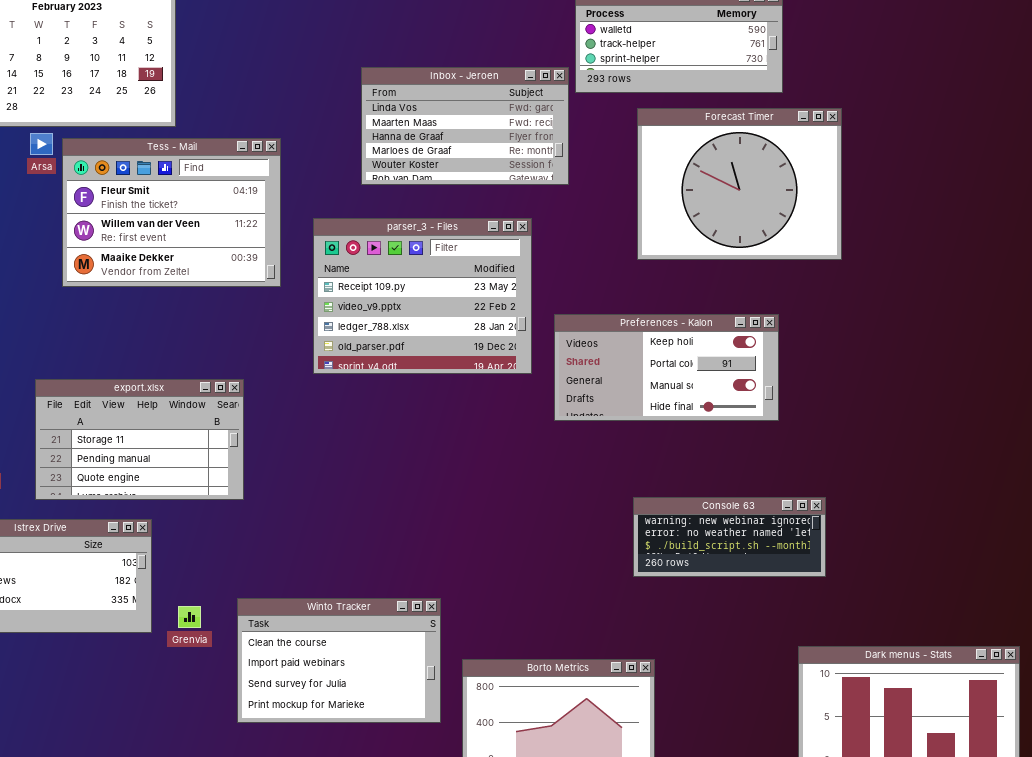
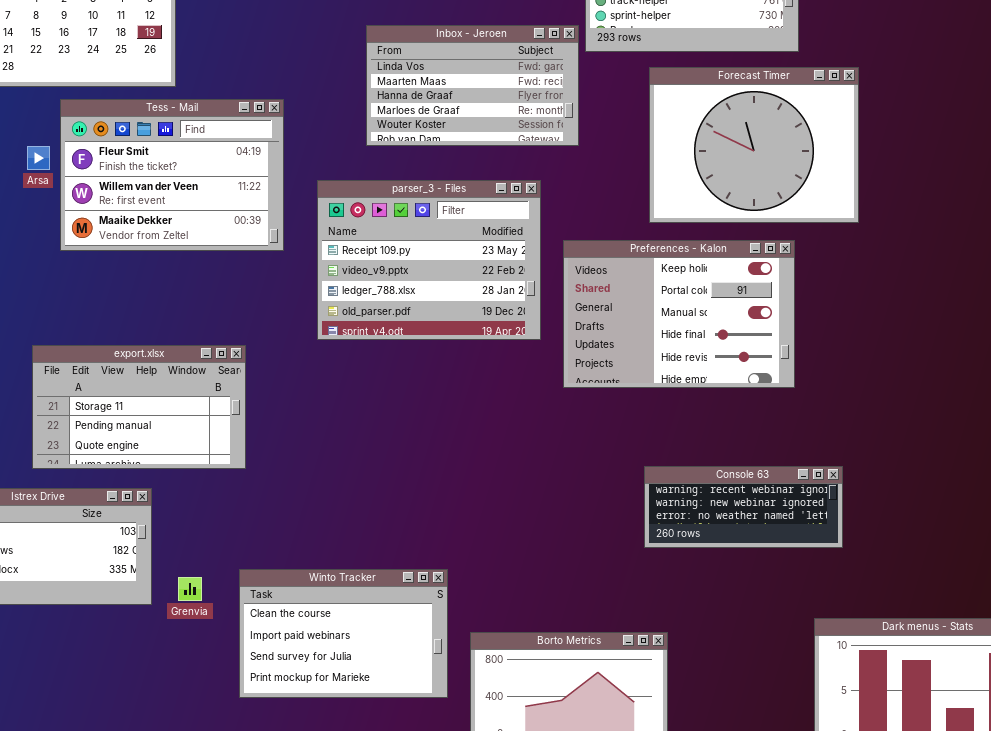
Arsa: [30,133,53,155] -> [27,146,50,170], moved
Preferences - Kalon: [554,314,779,421] -> [563,240,795,388], resized
Console 63: [633,497,826,577] -> [644,466,843,548], scrolled up 1 row

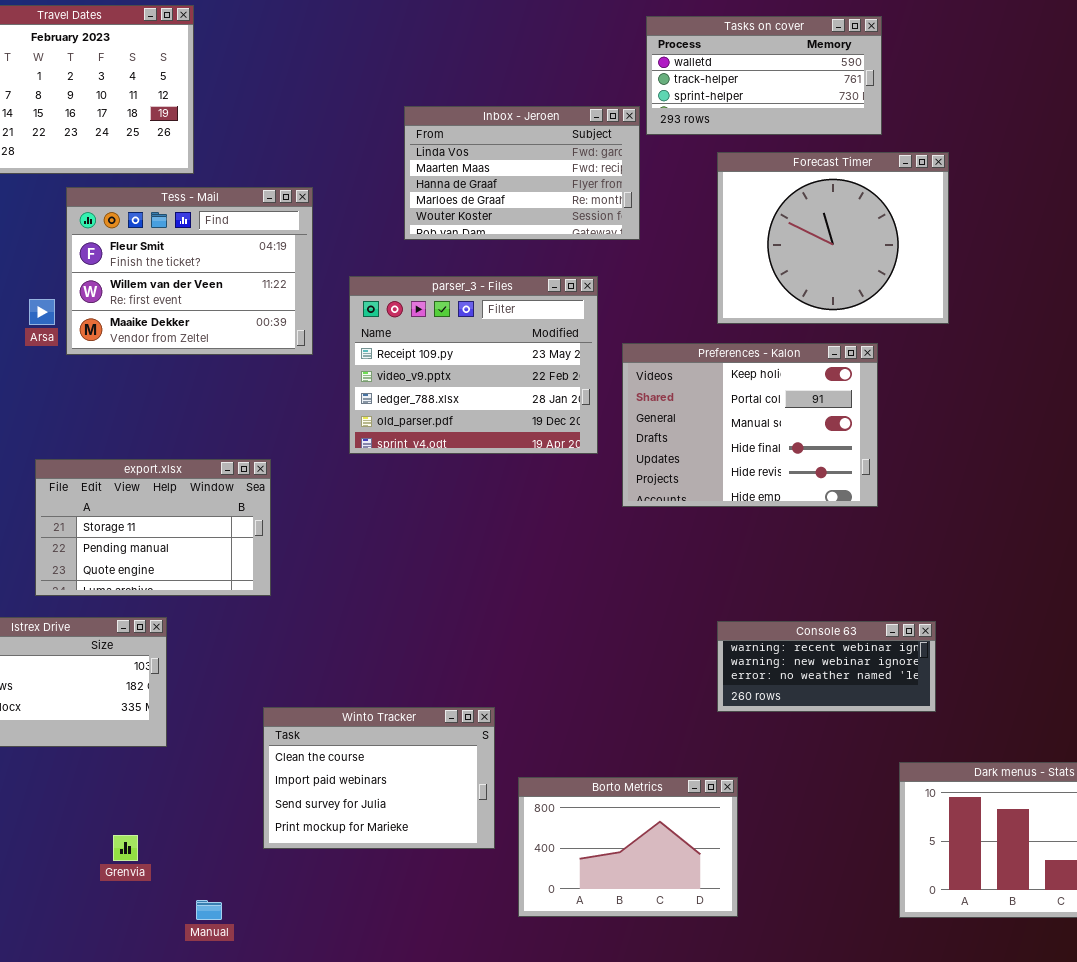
Arsa: [27,146,50,170] -> [29,299,55,325], moved
Console 63: [644,466,843,548] -> [717,621,936,712], moved
Grenvia: [178,577,202,601] -> [113,835,138,861], moved

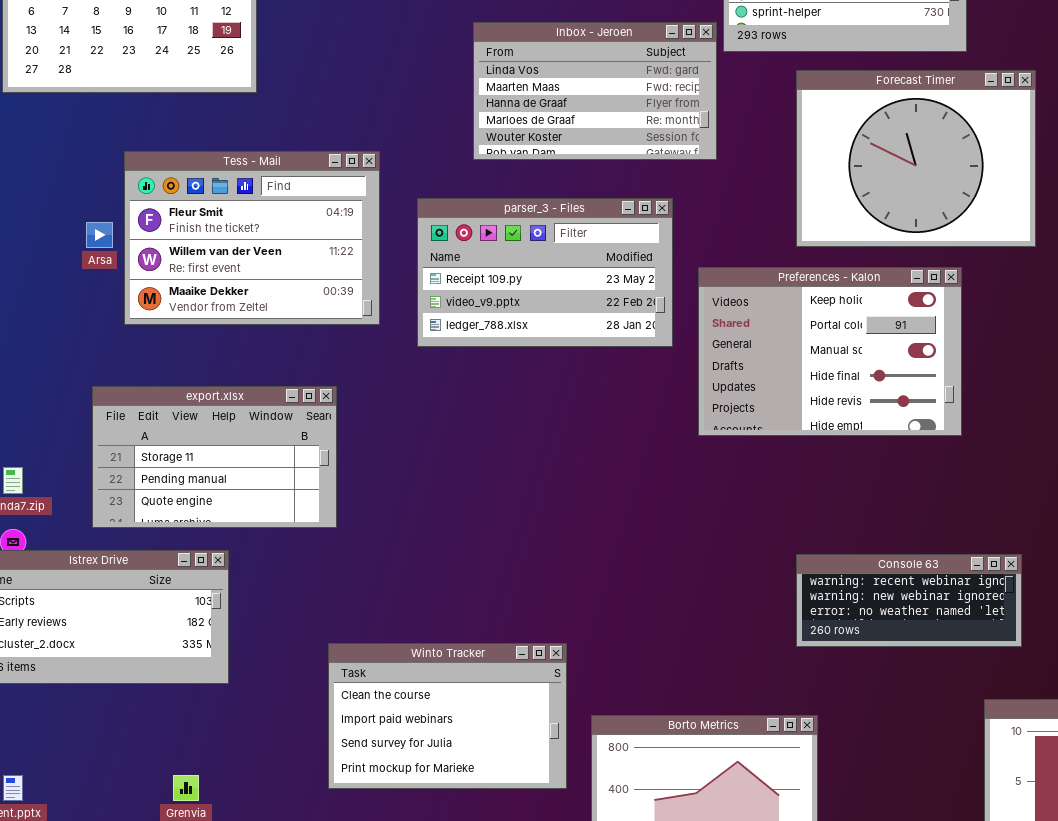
Tess - Mail: [66,187,313,355] -> [124,151,380,325], moved
parser_3 - Files: [349,276,598,454] -> [417,198,673,347], resized

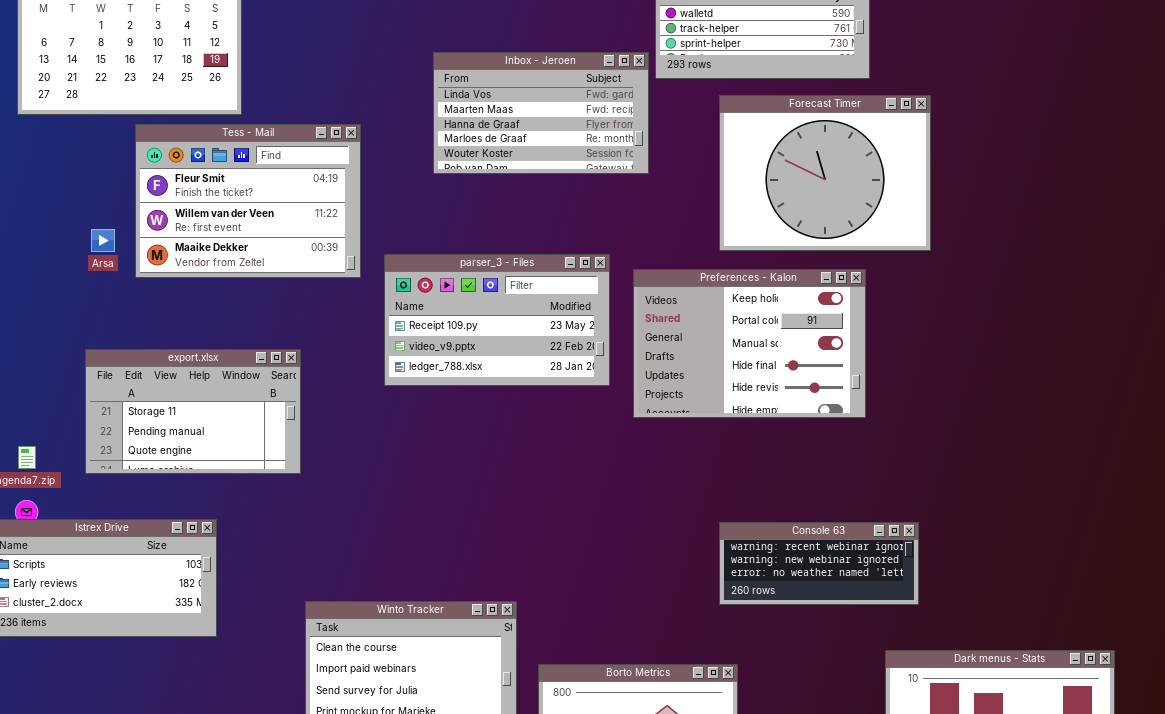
Tess - Mail: [124,151,380,325] -> [135,124,361,278], moved
parser_3 - Files: [417,198,673,347] -> [384,254,610,386], moved
export.xlsx: [92,386,337,528] -> [85,349,301,474], moved

